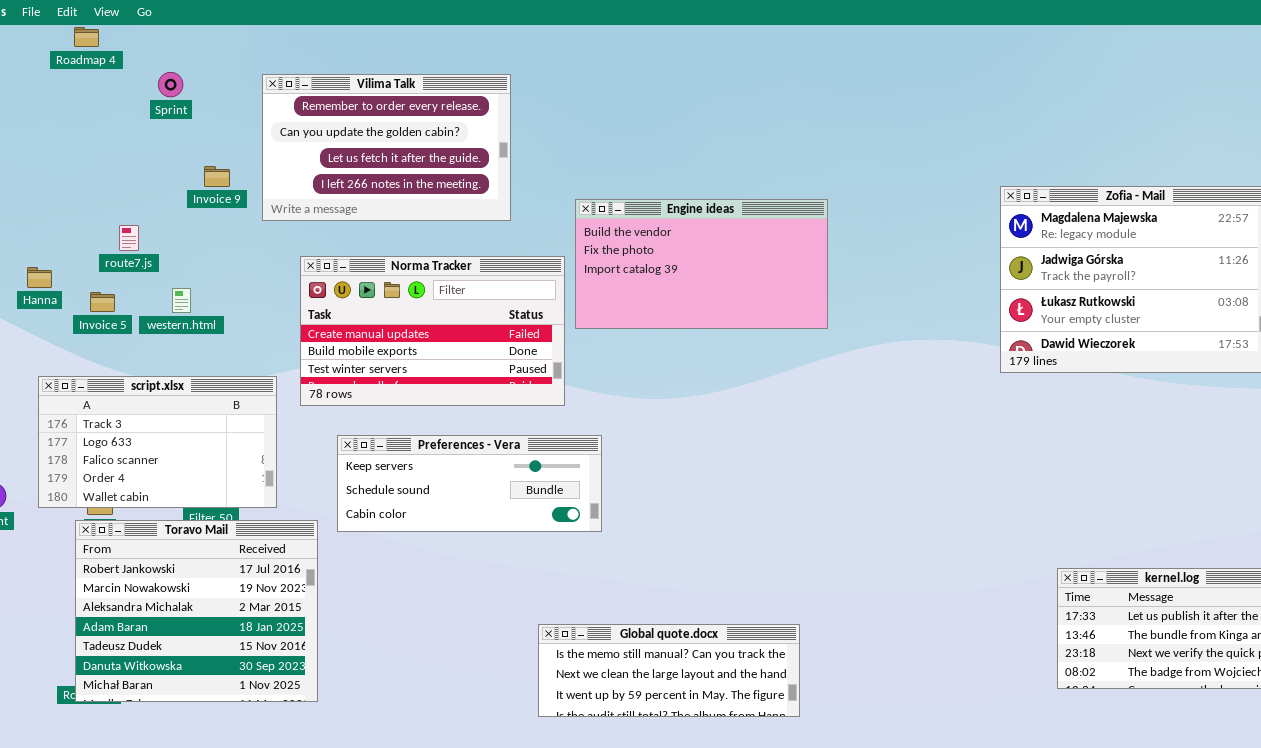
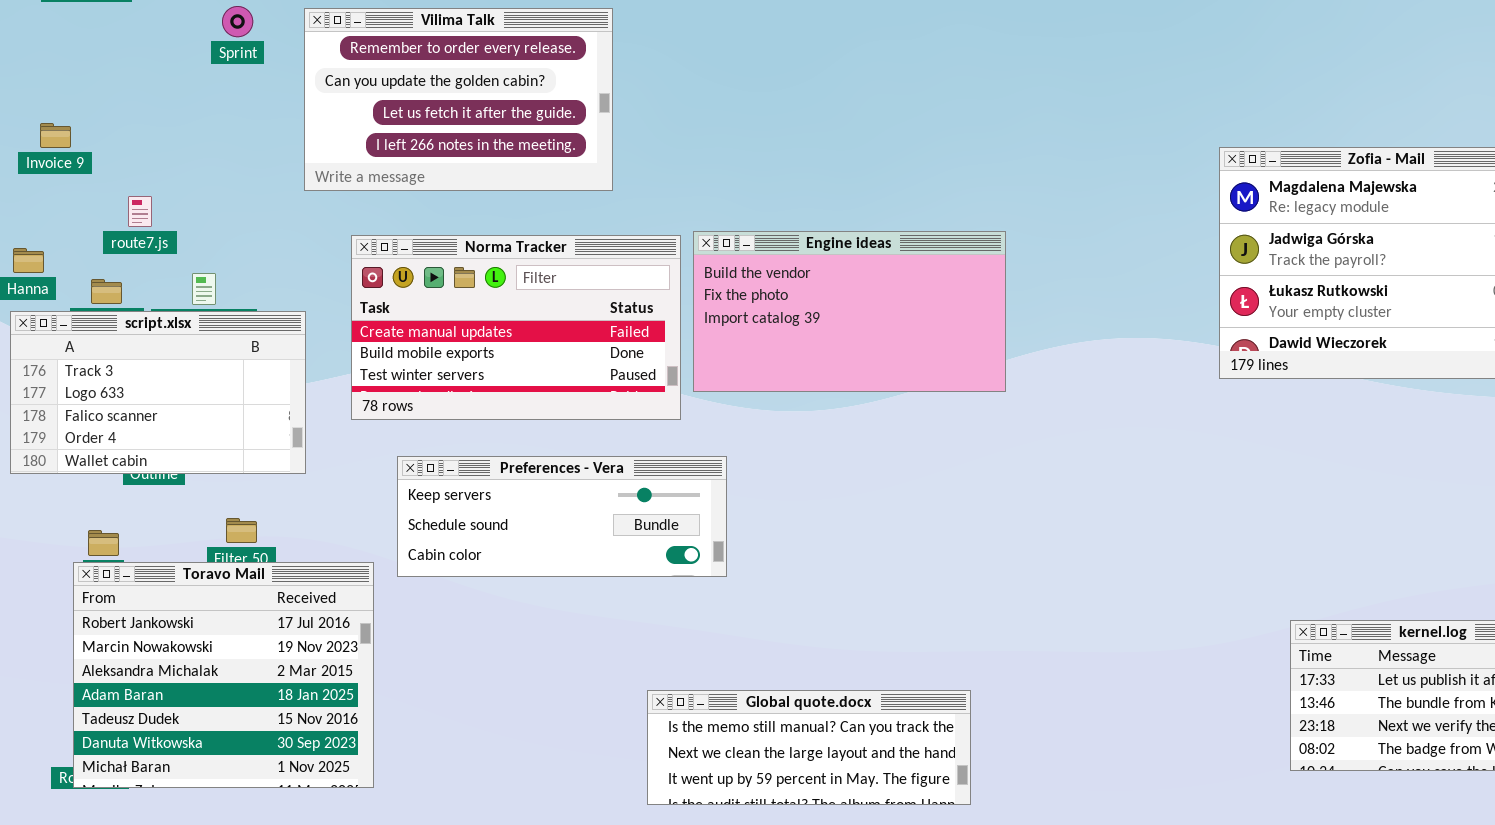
Sprint: [158,72,183,97] -> [222,6,253,37], moved
Invoice 9: [204,166,230,187] -> [40,123,71,148], moved
Engine ideas: [575,199,828,329] -> [693,231,1006,392], moved
script.xlsx: [38,376,277,508] -> [10,311,306,474], moved

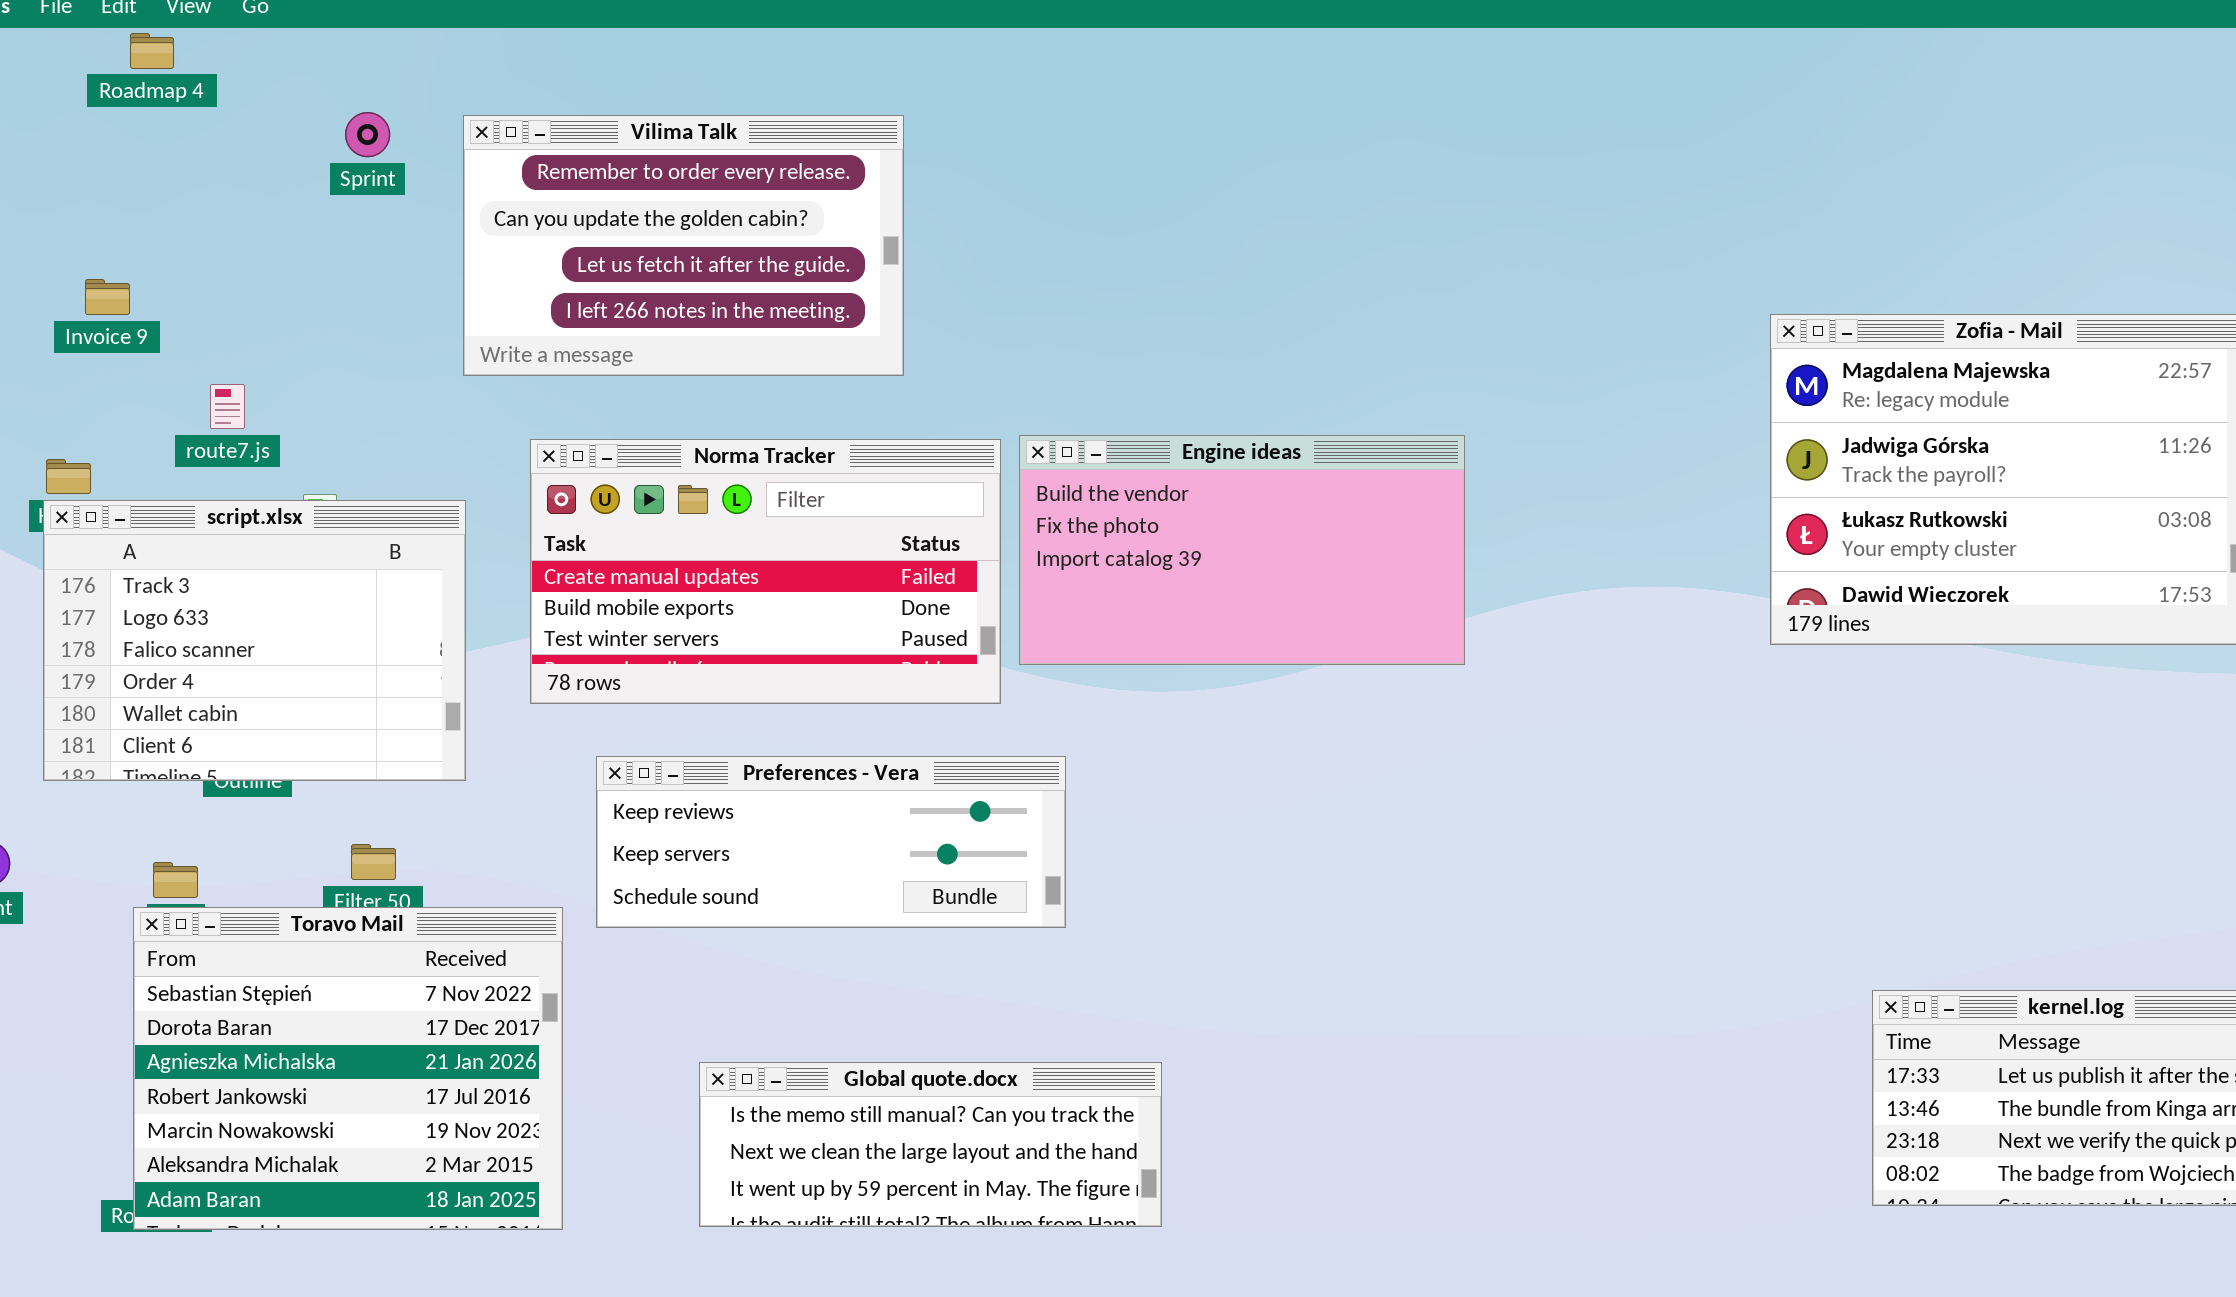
script.xlsx: [10,311,306,474] -> [43,500,466,781], resized
Preferences - Vera: [397,456,727,577] -> [596,756,1066,928], scrolled up 1 row
Toravo Mail: [73,562,374,788] -> [133,907,563,1230], scrolled up 3 rows
Global quote.docx: [647,690,971,805] -> [699,1062,1162,1227], moved

